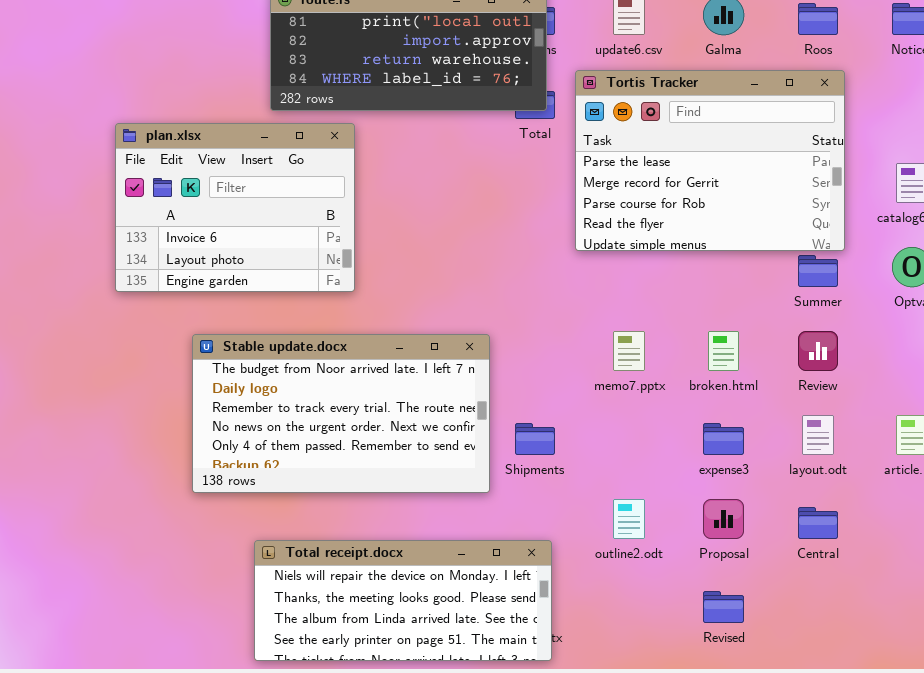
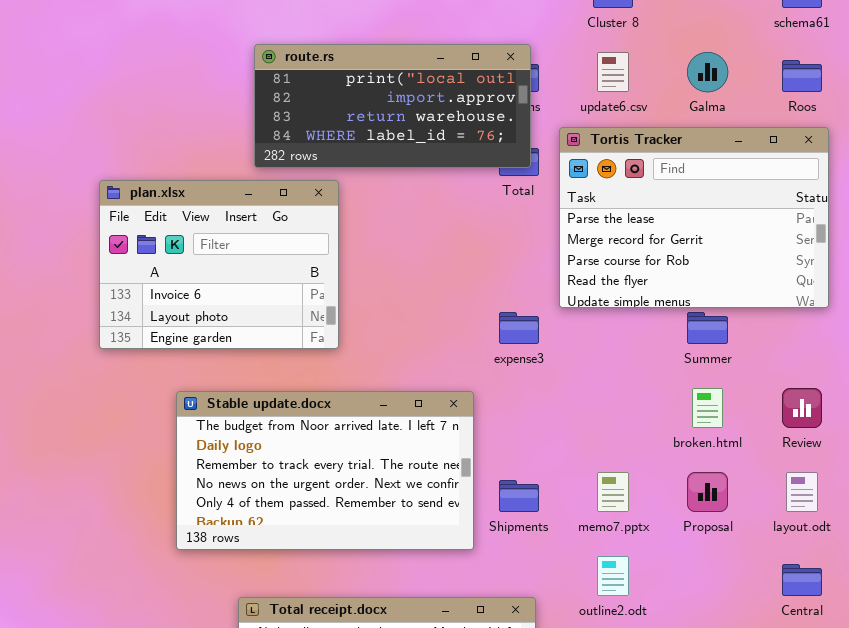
Summer: [798,255,838,287] -> [687,312,728,344], moved
memo7.pptx: [613,331,645,371] -> [597,472,629,512], moved
expense3: [703,423,744,455] -> [499,312,539,344], moved
Proposal: [703,499,744,539] -> [687,472,728,512], moved

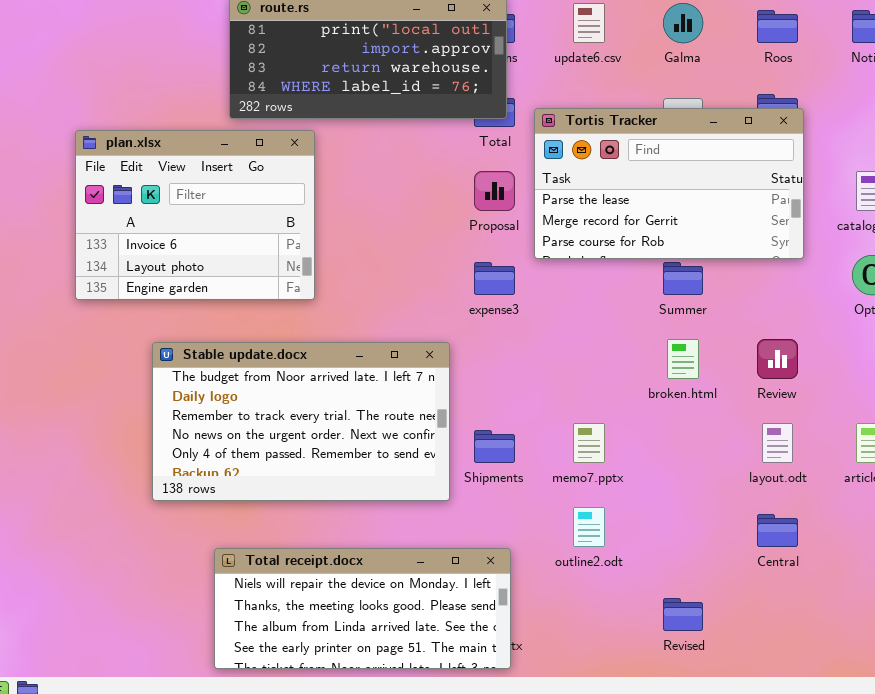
Tortis Tracker: [559,127,829,308] -> [534,108,804,259], resized
Proposal: [687,472,728,512] -> [474,171,515,211], moved

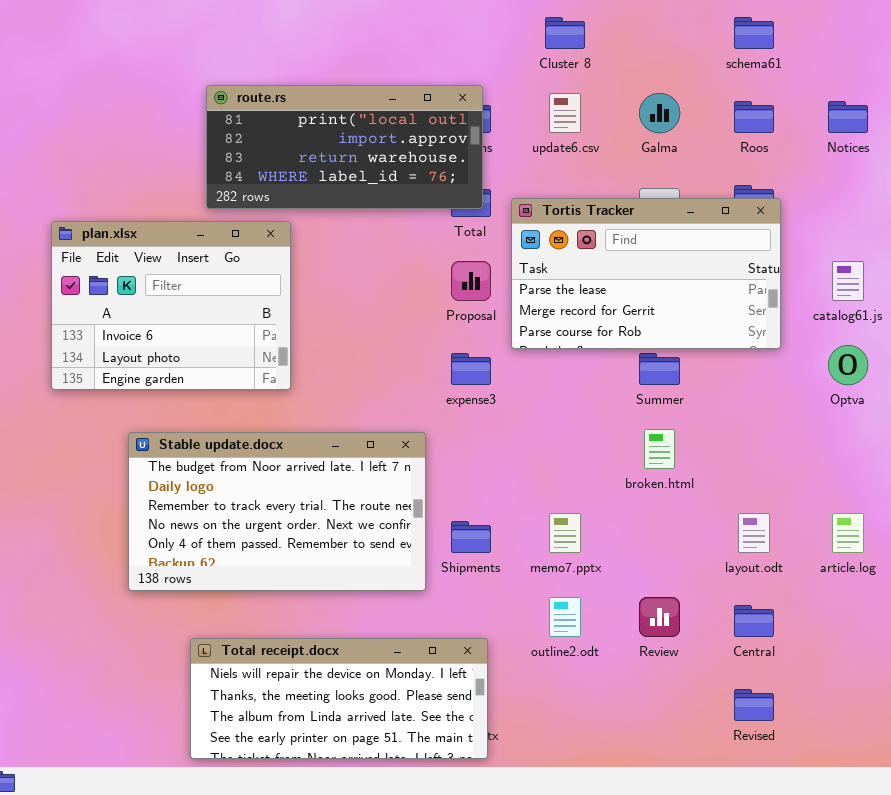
Review: [757,339,798,379] -> [639,597,680,637], moved
Revised: [663,598,703,631] -> [734,689,774,721], moved

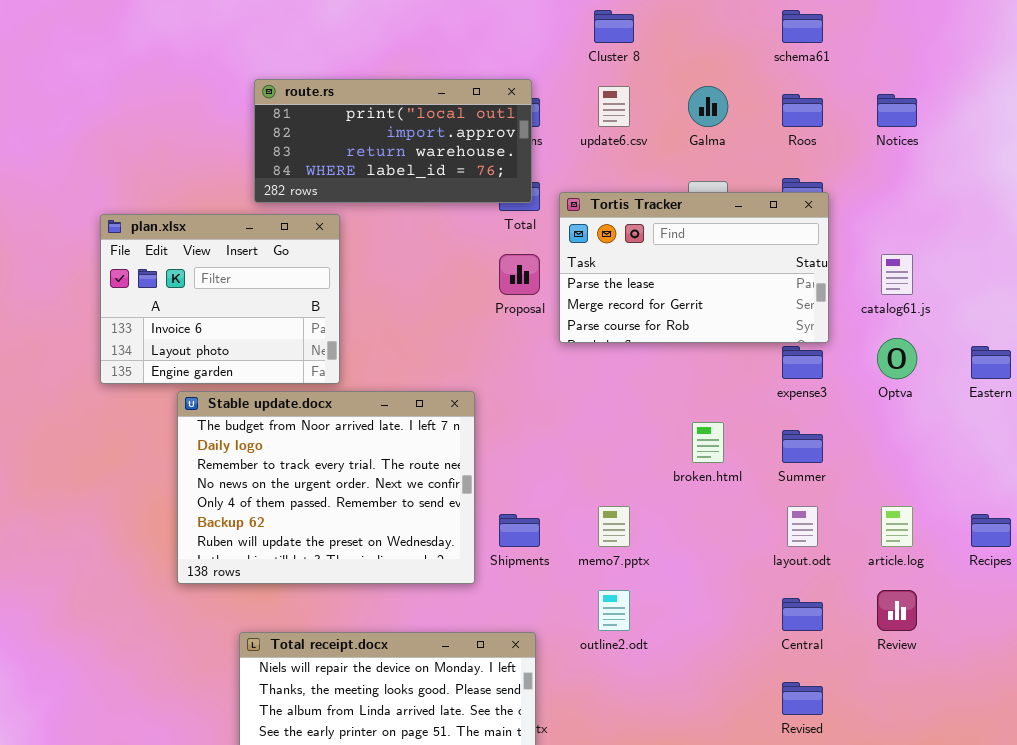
expense3: [451,353,491,385] -> [782,346,823,379], moved
Summer: [639,353,680,385] -> [782,430,823,463], moved
Stable update.docx: [128,432,426,591] -> [177,391,475,584], resized
Review: [639,597,680,637] -> [877,590,917,631], moved

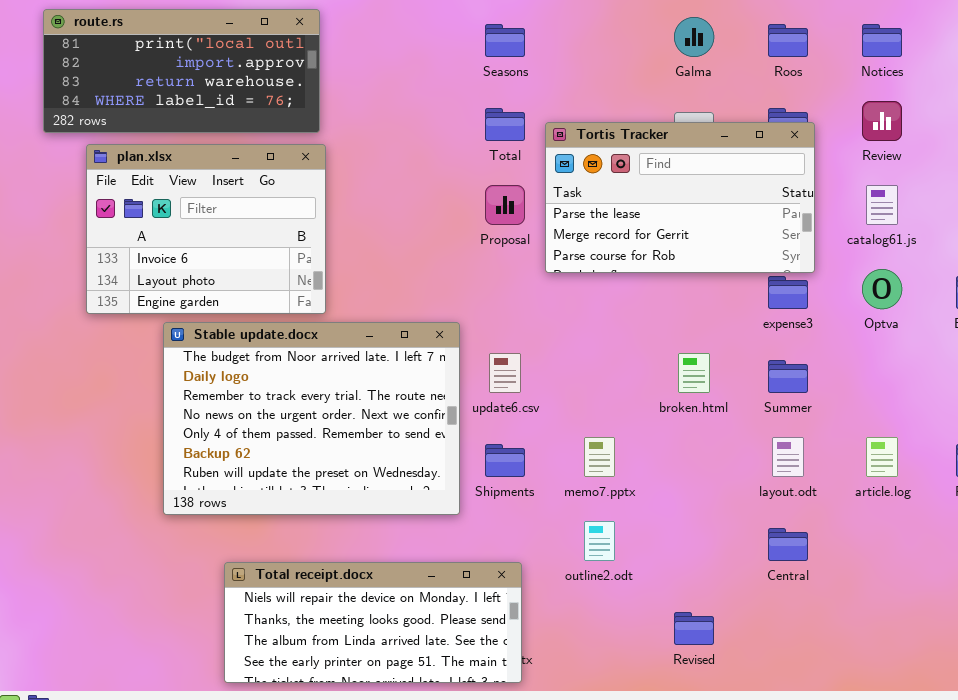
route.rs: [254,79,532,203] -> [43,9,320,133], moved
update6.csv: [598,86,630,127] -> [489,353,521,393], moved
Review: [877,590,917,631] -> [862,101,902,141], moved
Revised: [782,682,823,715] -> [674,612,714,645], moved

